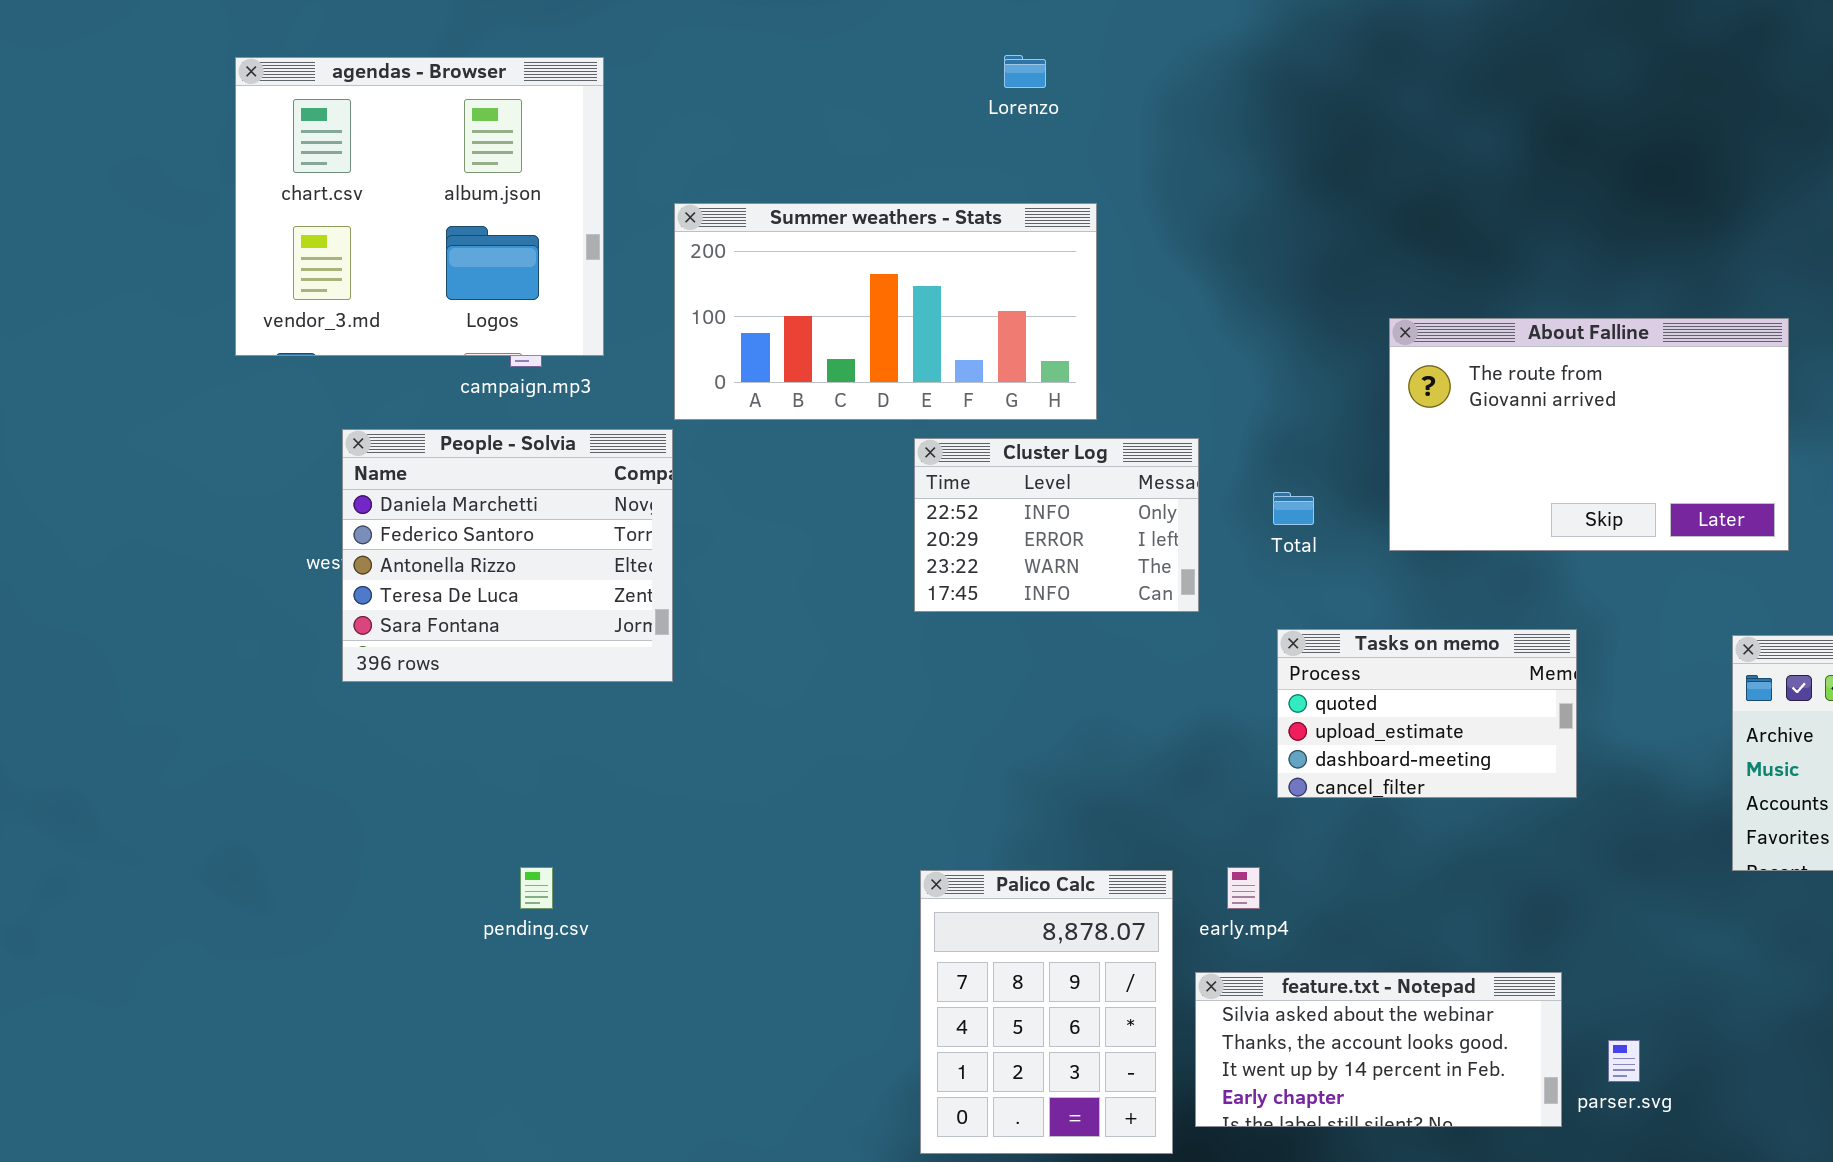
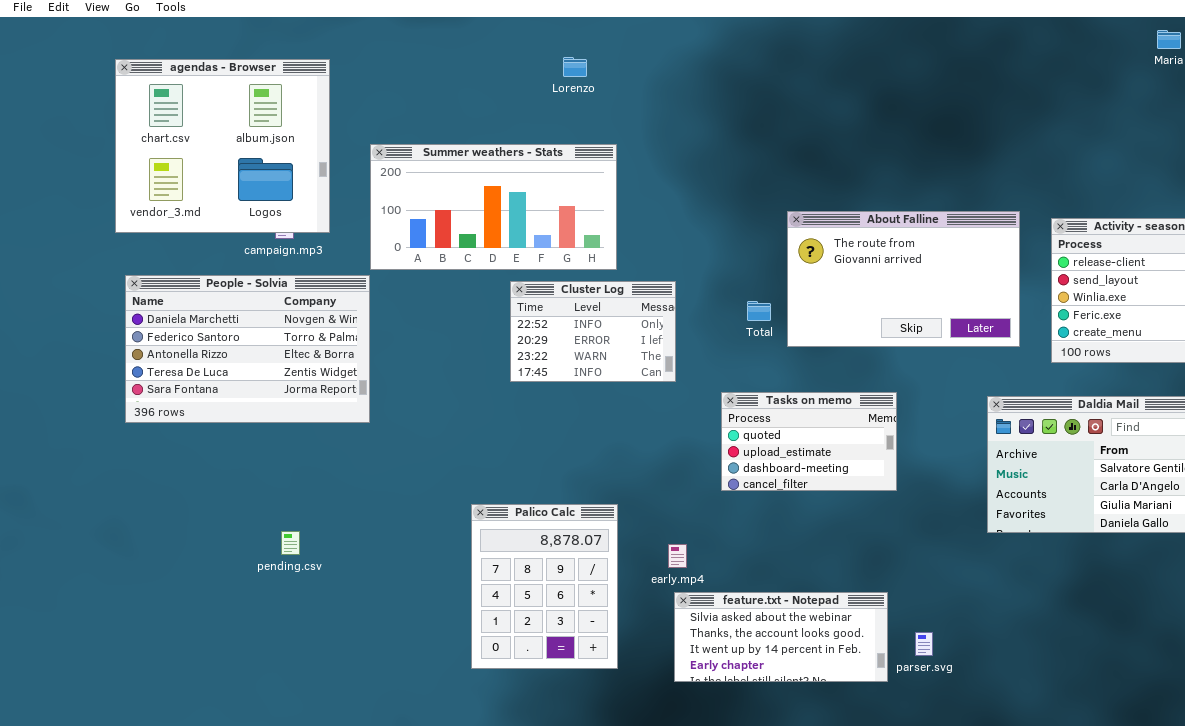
People - Solvia: [342,429,673,682] -> [125,275,370,423], resized
Total: [1273,492,1314,525] -> [747,301,771,321], moved
early.mp4: [1227,867,1260,909] -> [668,544,687,568], moved
Palico Calc: [920,870,1173,1154] -> [471,504,618,669], moved

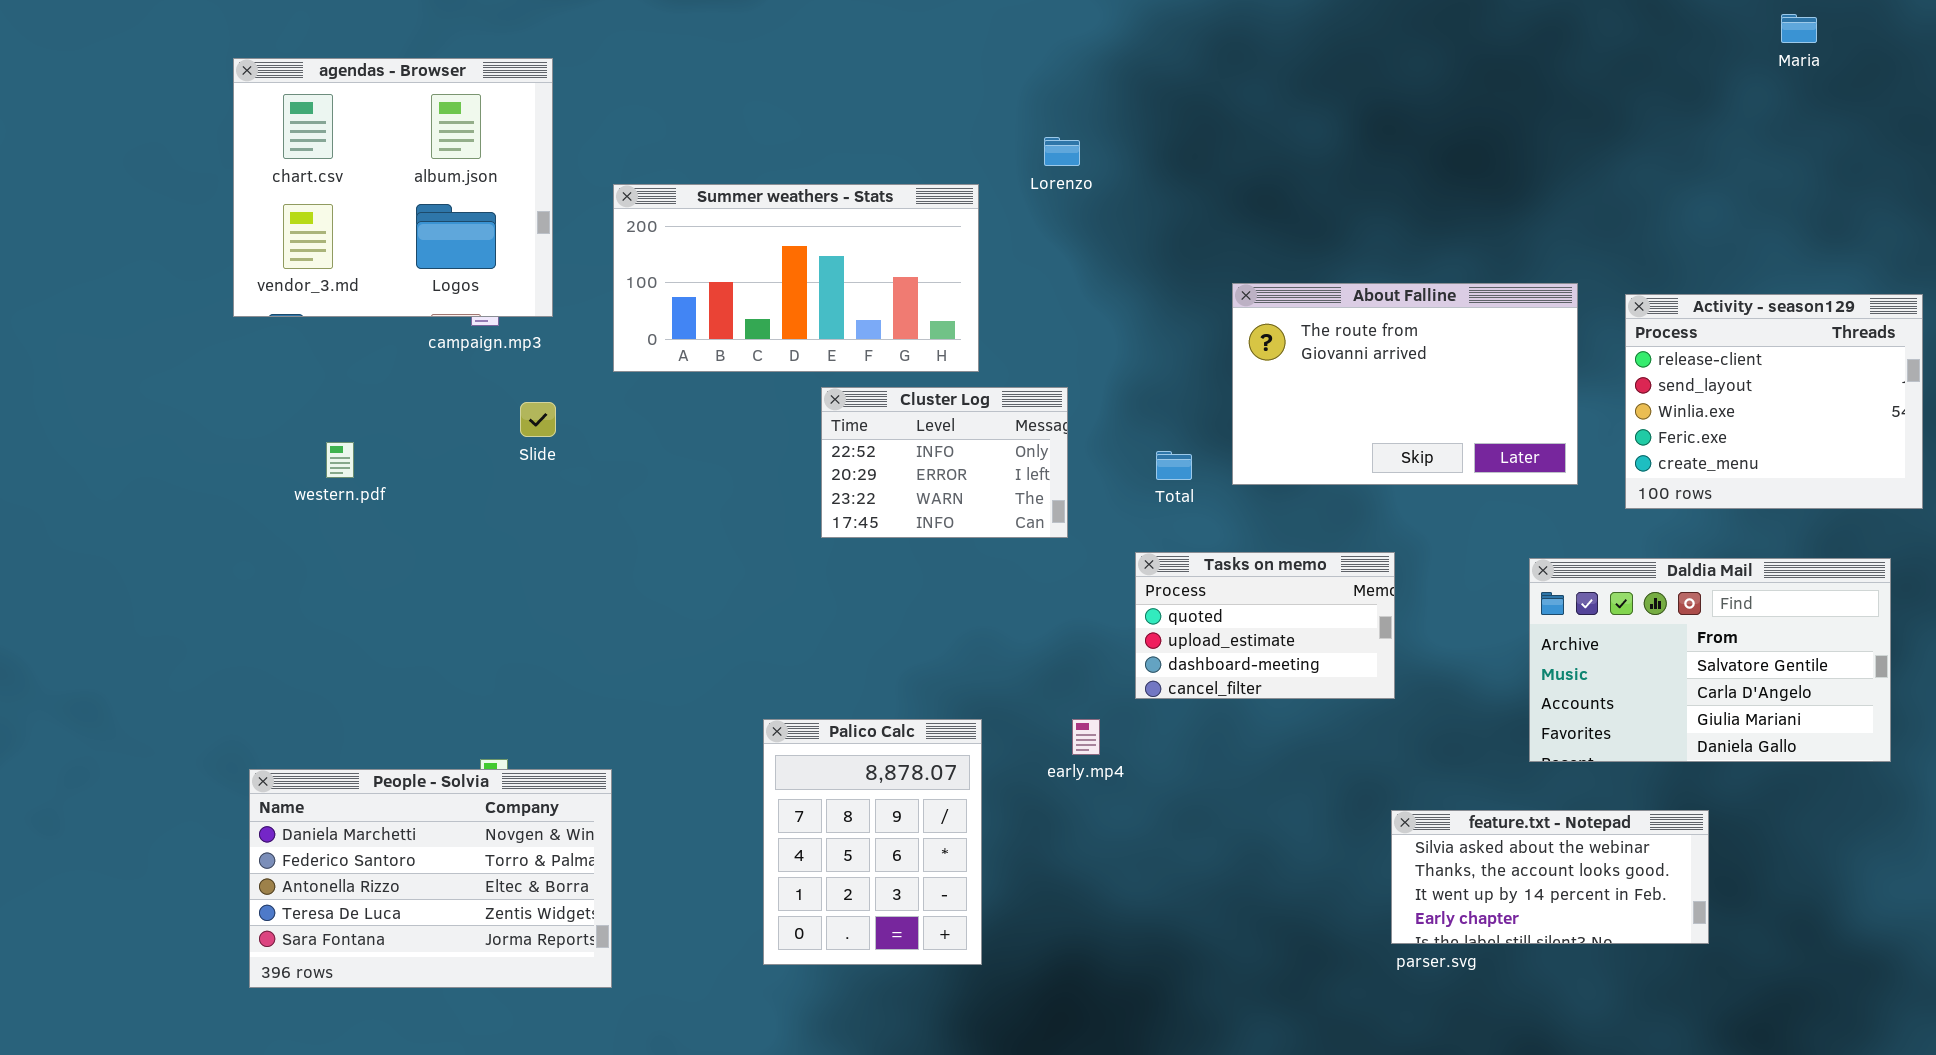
Lorenzo: [563,57,587,77] -> [1044,137,1080,166], moved
People - Solvia: [125,275,370,423] -> [249,769,612,988], moved
Total: [747,301,771,321] -> [1156,451,1192,480], moved
early.mp4: [668,544,687,568] -> [1072,719,1100,755], moved
feature.txt - Notepad: [674,592,888,682] -> [1391,810,1709,944], moved

